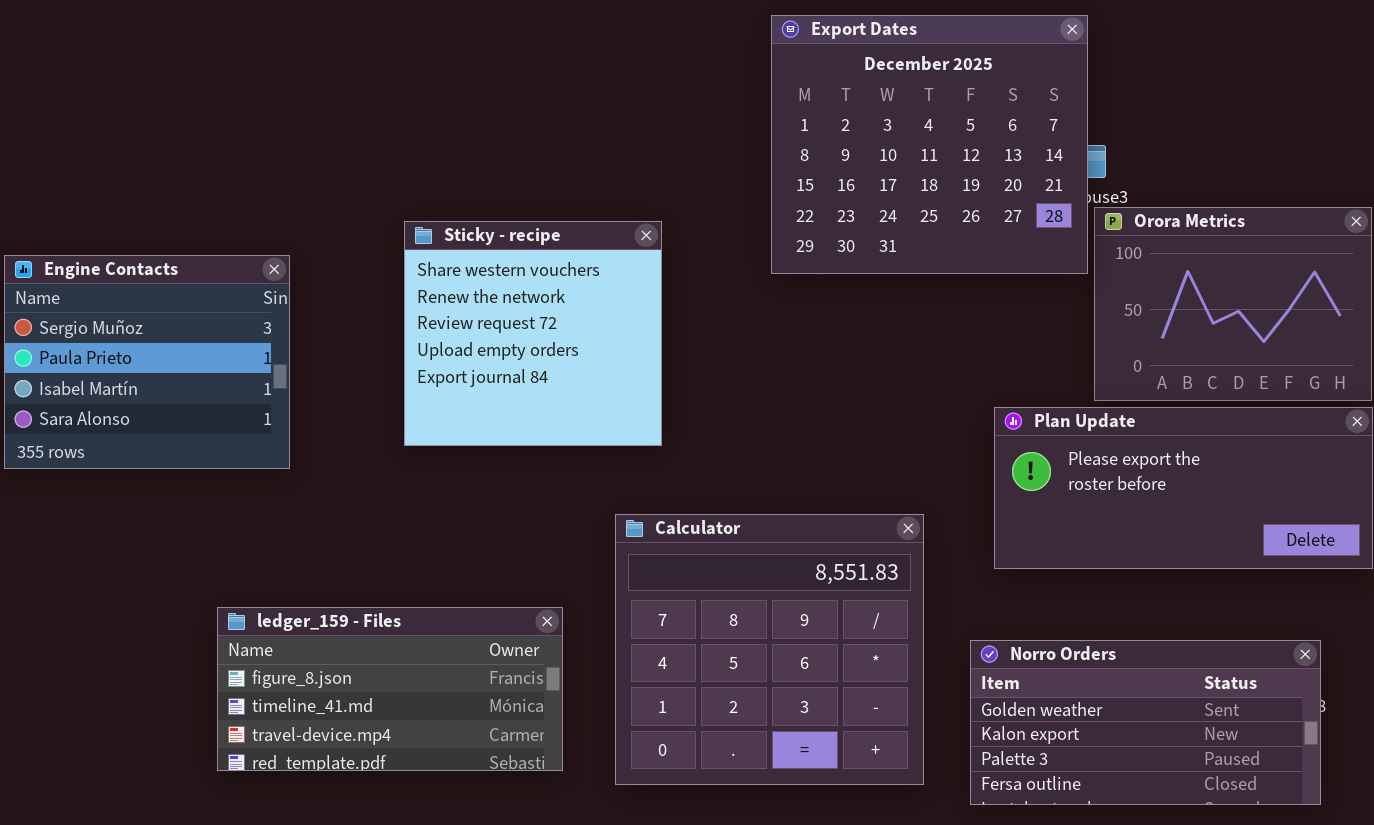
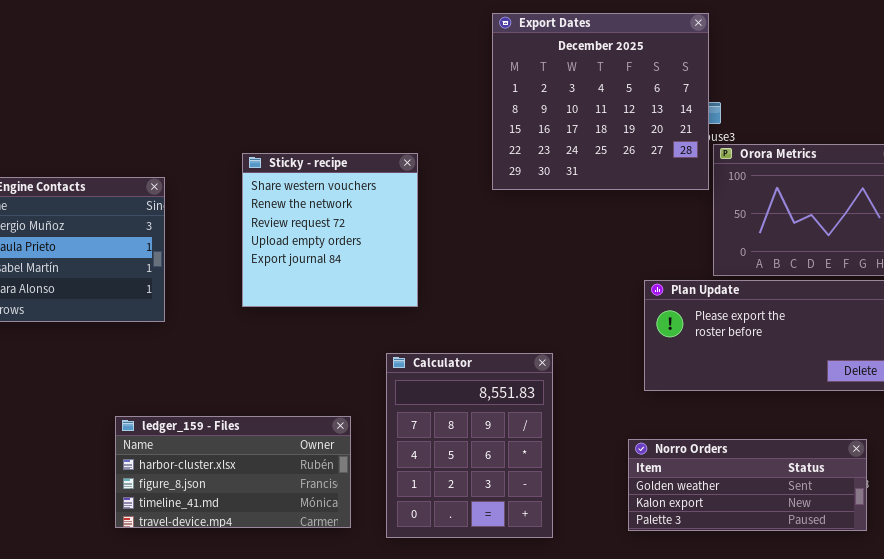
Calculator: [615,514,924,785] -> [386,353,553,538], resized
ledger_159 - Files: [217,607,563,771] -> [115,416,351,528], scrolled up 1 row
Norro Orders: [970,640,1321,805] -> [628,439,867,531], resized

